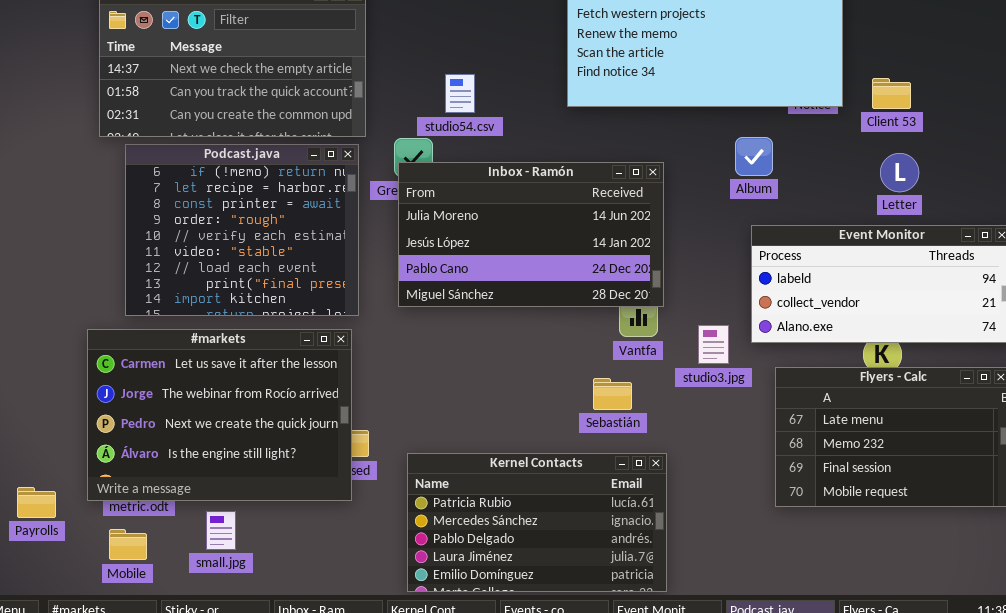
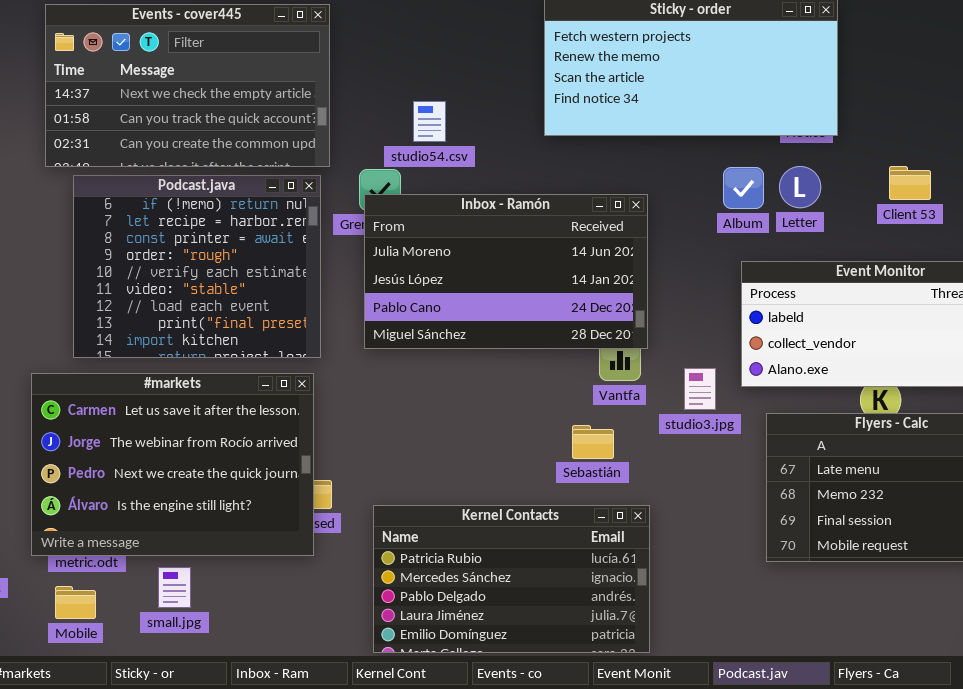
Client 53: [872,78,911,109] -> [889,166,931,200], moved
Letter: [880,153,919,192] -> [779,166,821,208], moved

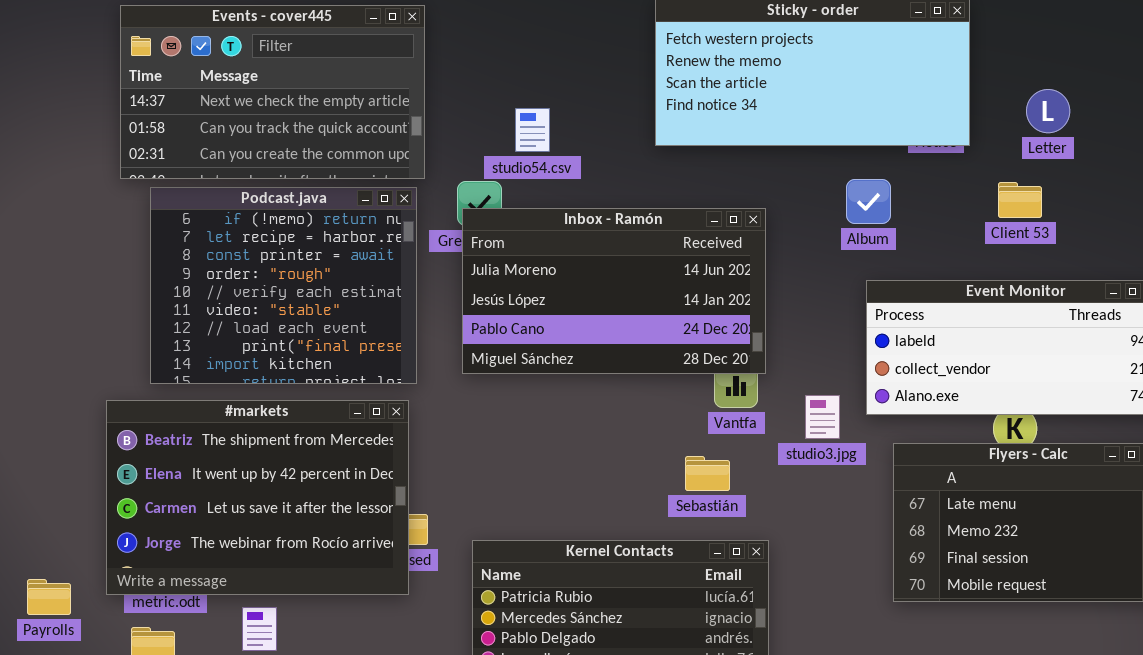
Letter: [779,166,821,208] -> [1026,89,1070,133], moved
Client 53: [889,166,931,200] -> [998,182,1042,218], moved
#markets: [31,373,314,556] -> [106,400,409,595], scrolled up 2 rows

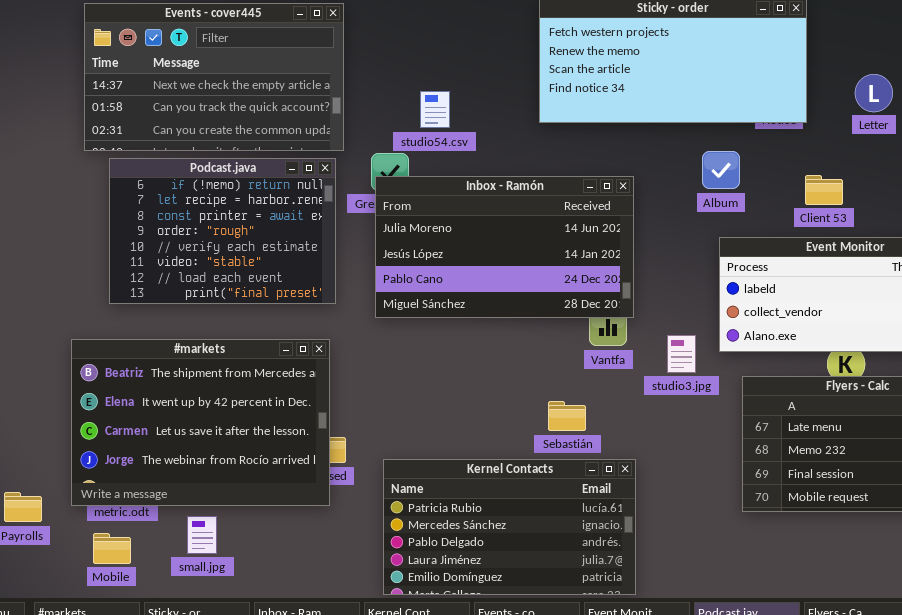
Client 53: [998,182,1042,218] -> [805,175,843,205], moved
Podcast.java: [150,187,417,384] -> [109,158,336,304], resized
Sebastián: [685,456,730,491] -> [548,401,586,431], moved

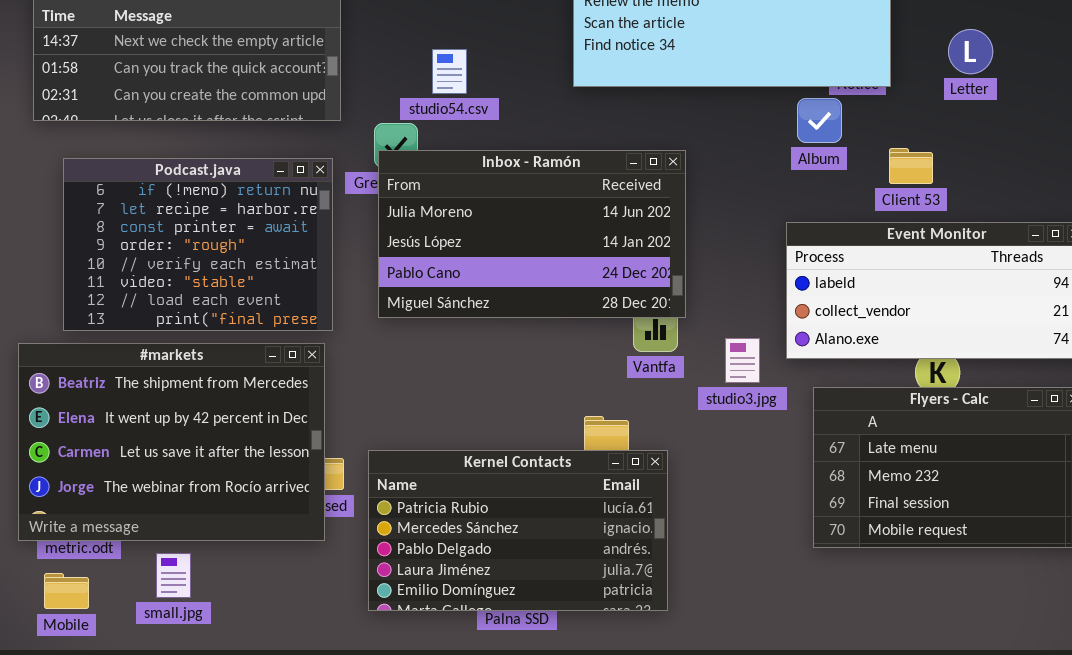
Album: [702,151,740,189] -> [797,98,842,143], moved
Podcast.java: [109,158,336,304] -> [63,158,333,331], moved
Kernel Contacts: [383,459,636,595] -> [368,450,668,611], moved

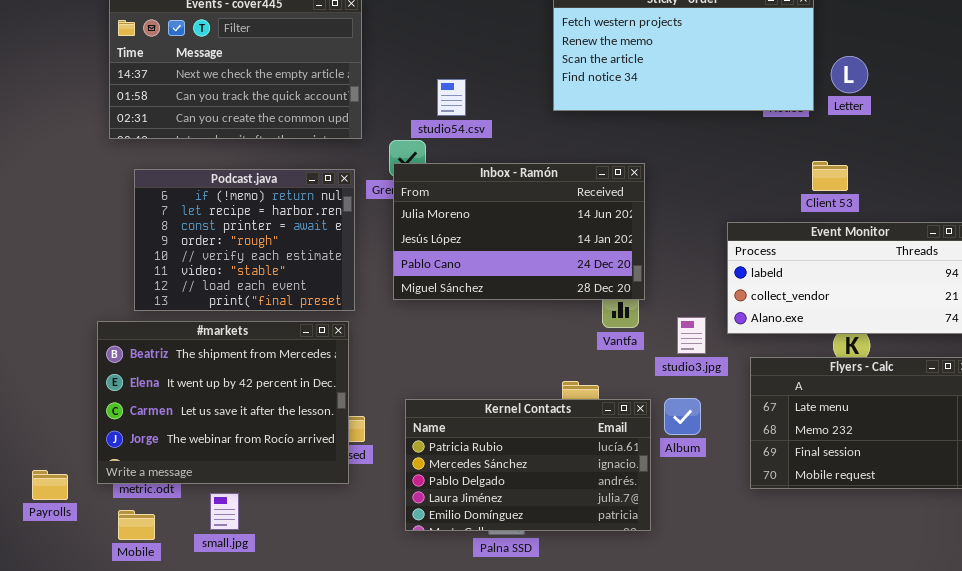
Letter: [948,29,993,74] -> [831,56,868,93], moved
Album: [797,98,842,143] -> [664,398,701,435], moved
Kernel Contacts: [368,450,668,611] -> [405,399,651,531], moved

